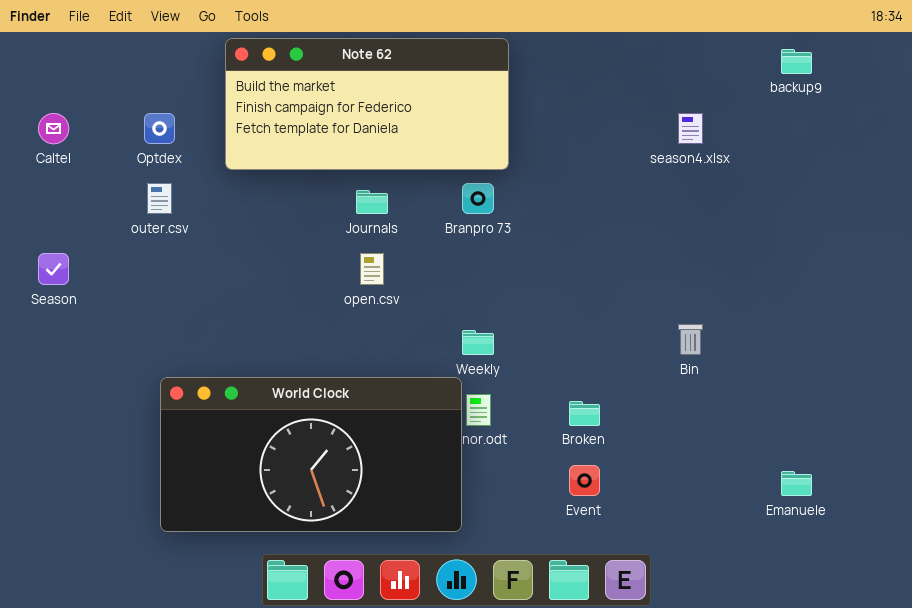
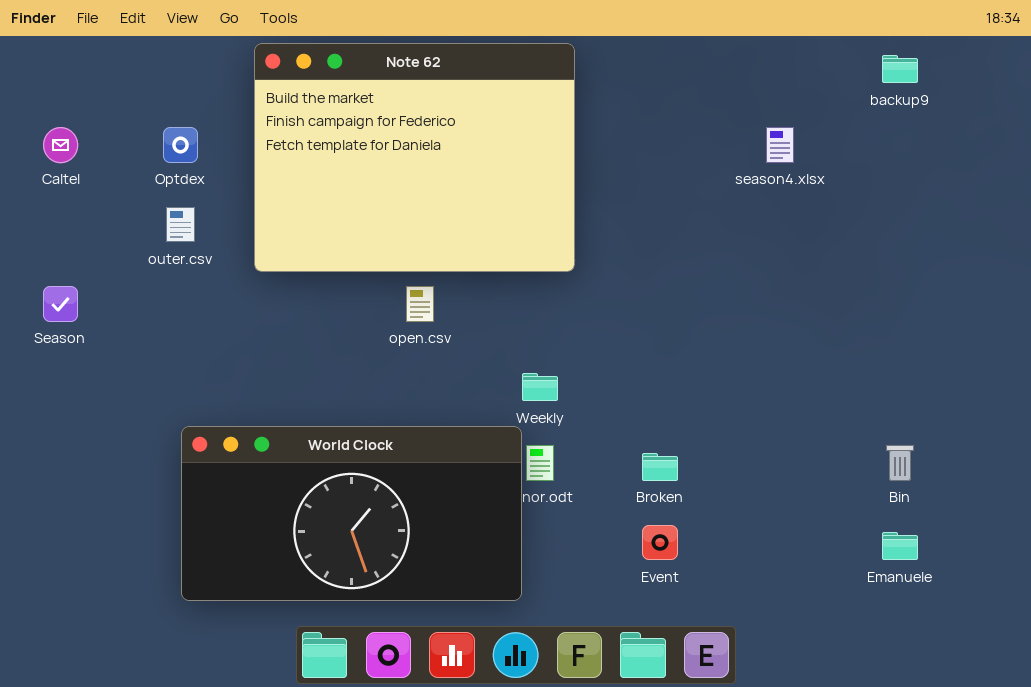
Note 62: [225,38,509,170] -> [254,43,575,272], resized
Bin: [678,324,703,355] -> [886,445,914,481], moved

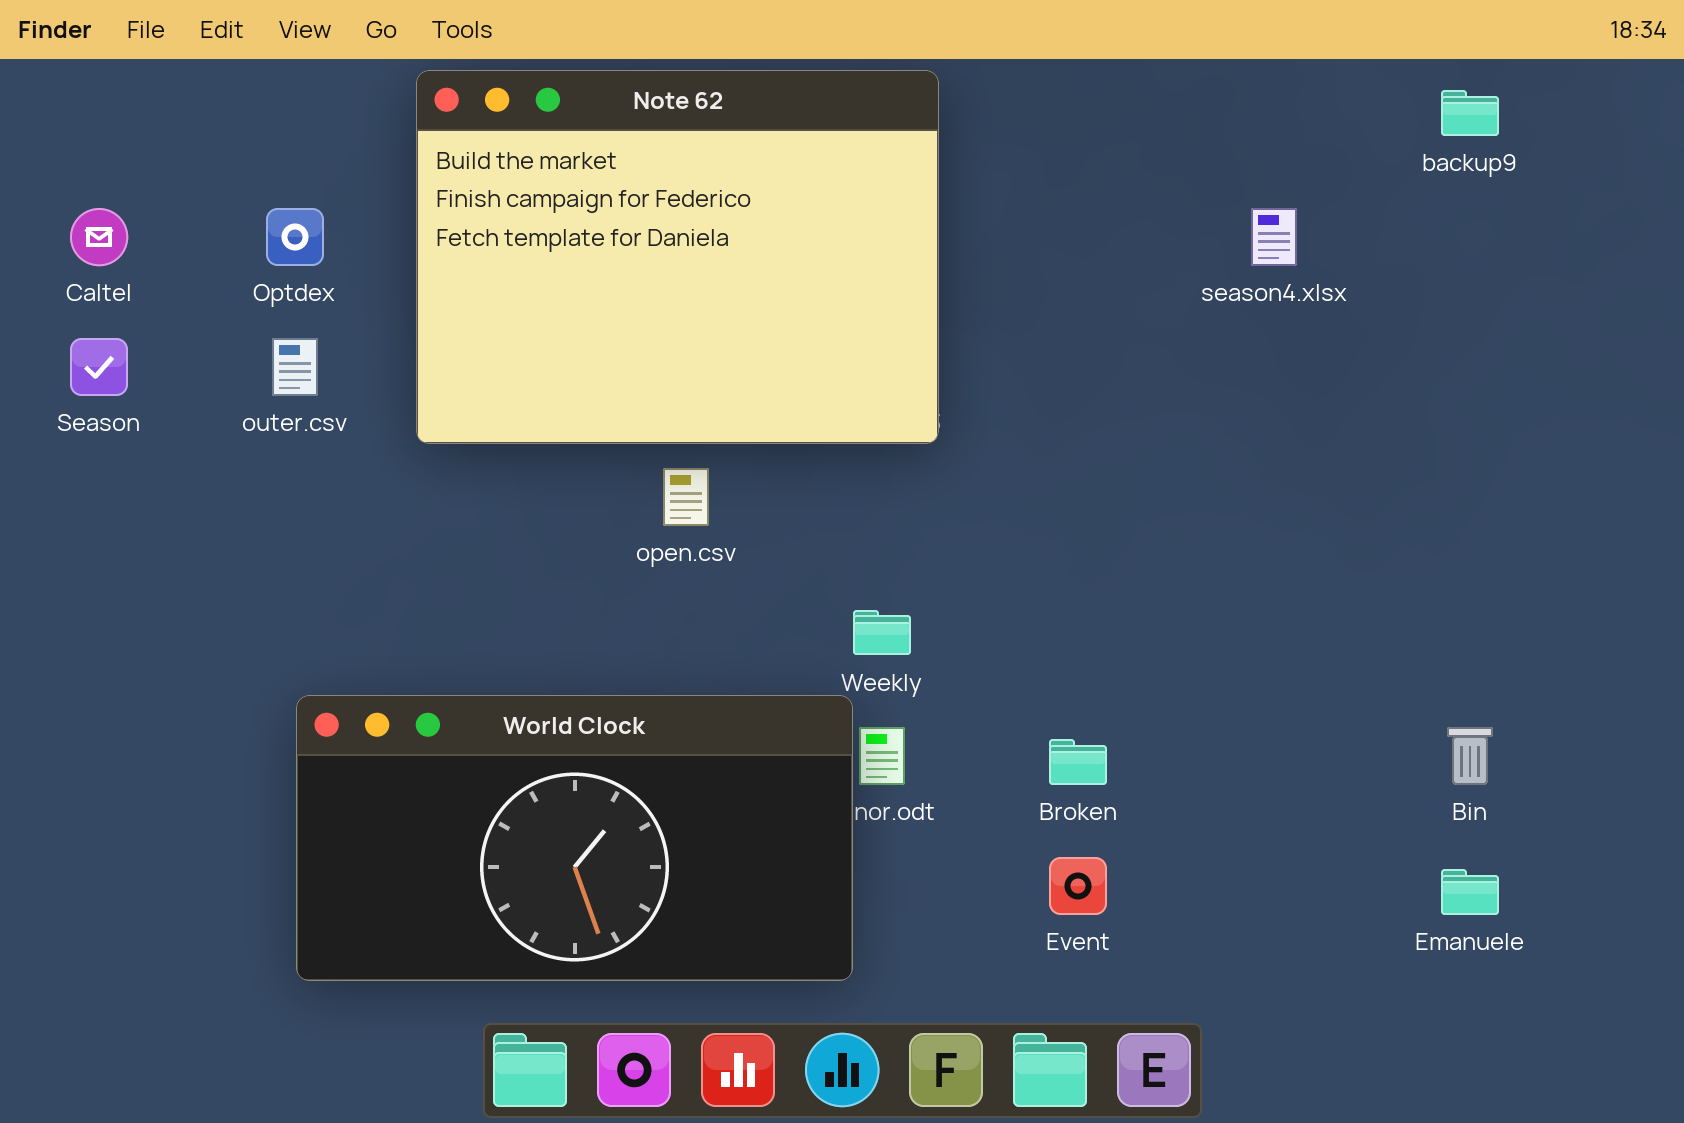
Season: [43,286,78,322] -> [70,338,128,396], moved

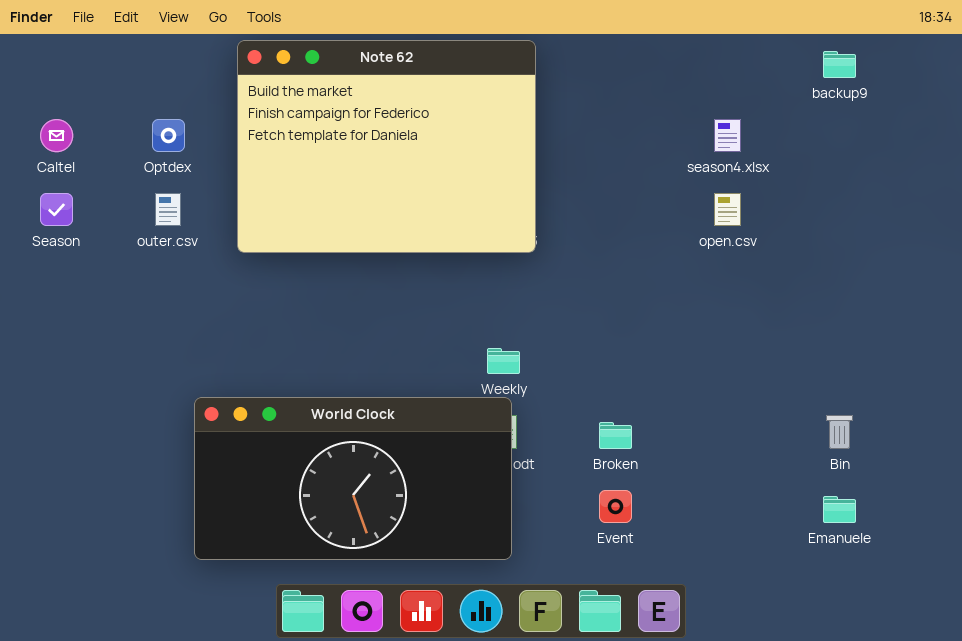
open.csv: [663,468,709,526] -> [714,193,741,226], moved
World Clock: [296,695,853,981] -> [194,397,512,560], moved

